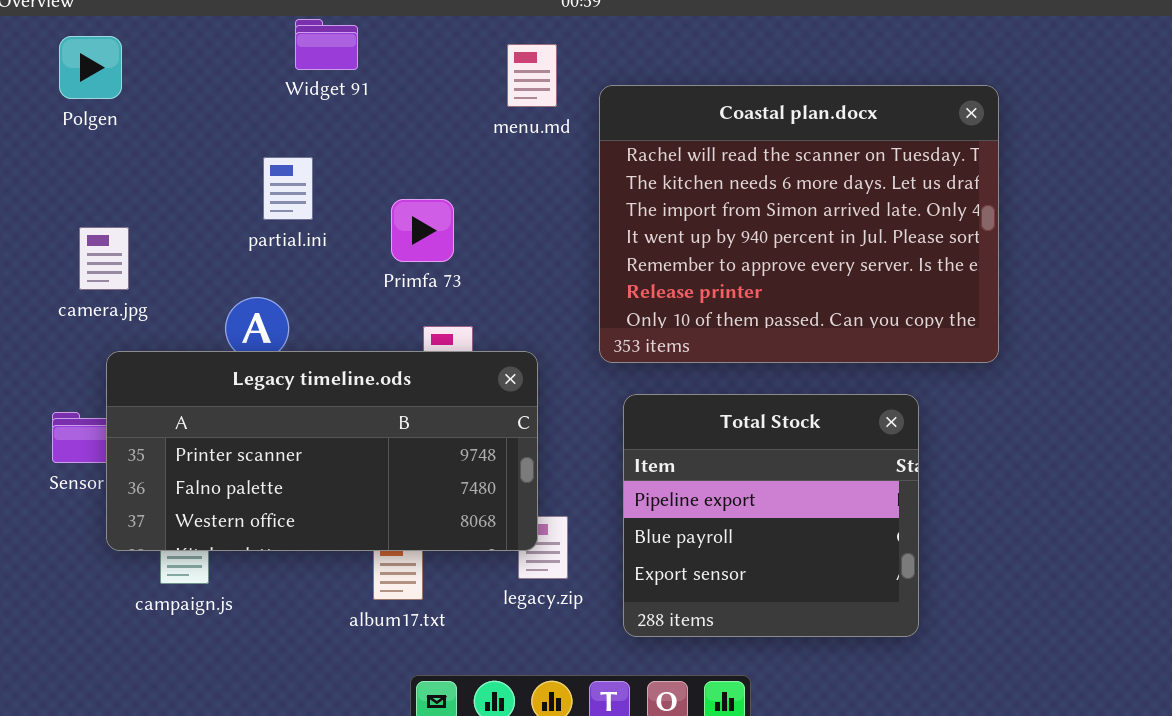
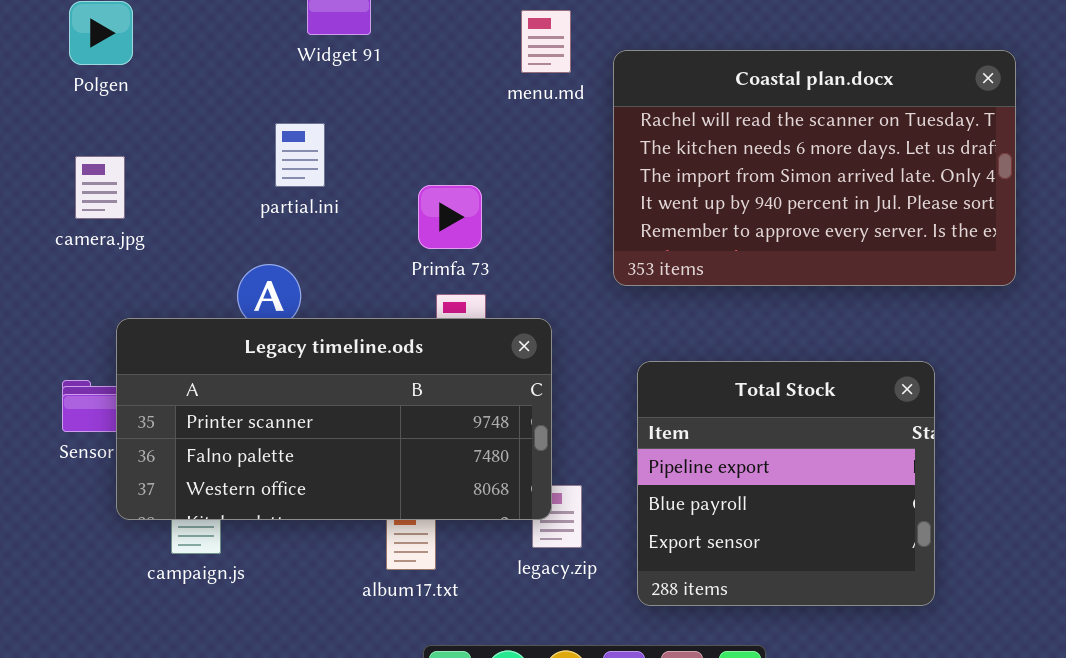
Coastal plan.docx: [599,85,999,363] -> [613,50,1016,286], resized
Primfa 73: [391,199,454,262] -> [418,185,482,249], moved
camera.jpg: [79,227,129,290] -> [75,156,125,219], moved

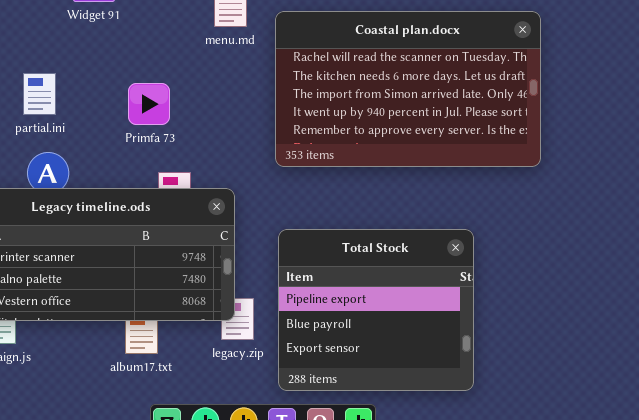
partial.ini: [275,123,325,187] -> [23,73,56,115], moved
Primfa 73: [418,185,482,249] -> [128,83,170,125], moved
Total Stock: [637,361,935,606] -> [278,229,474,391], moved

